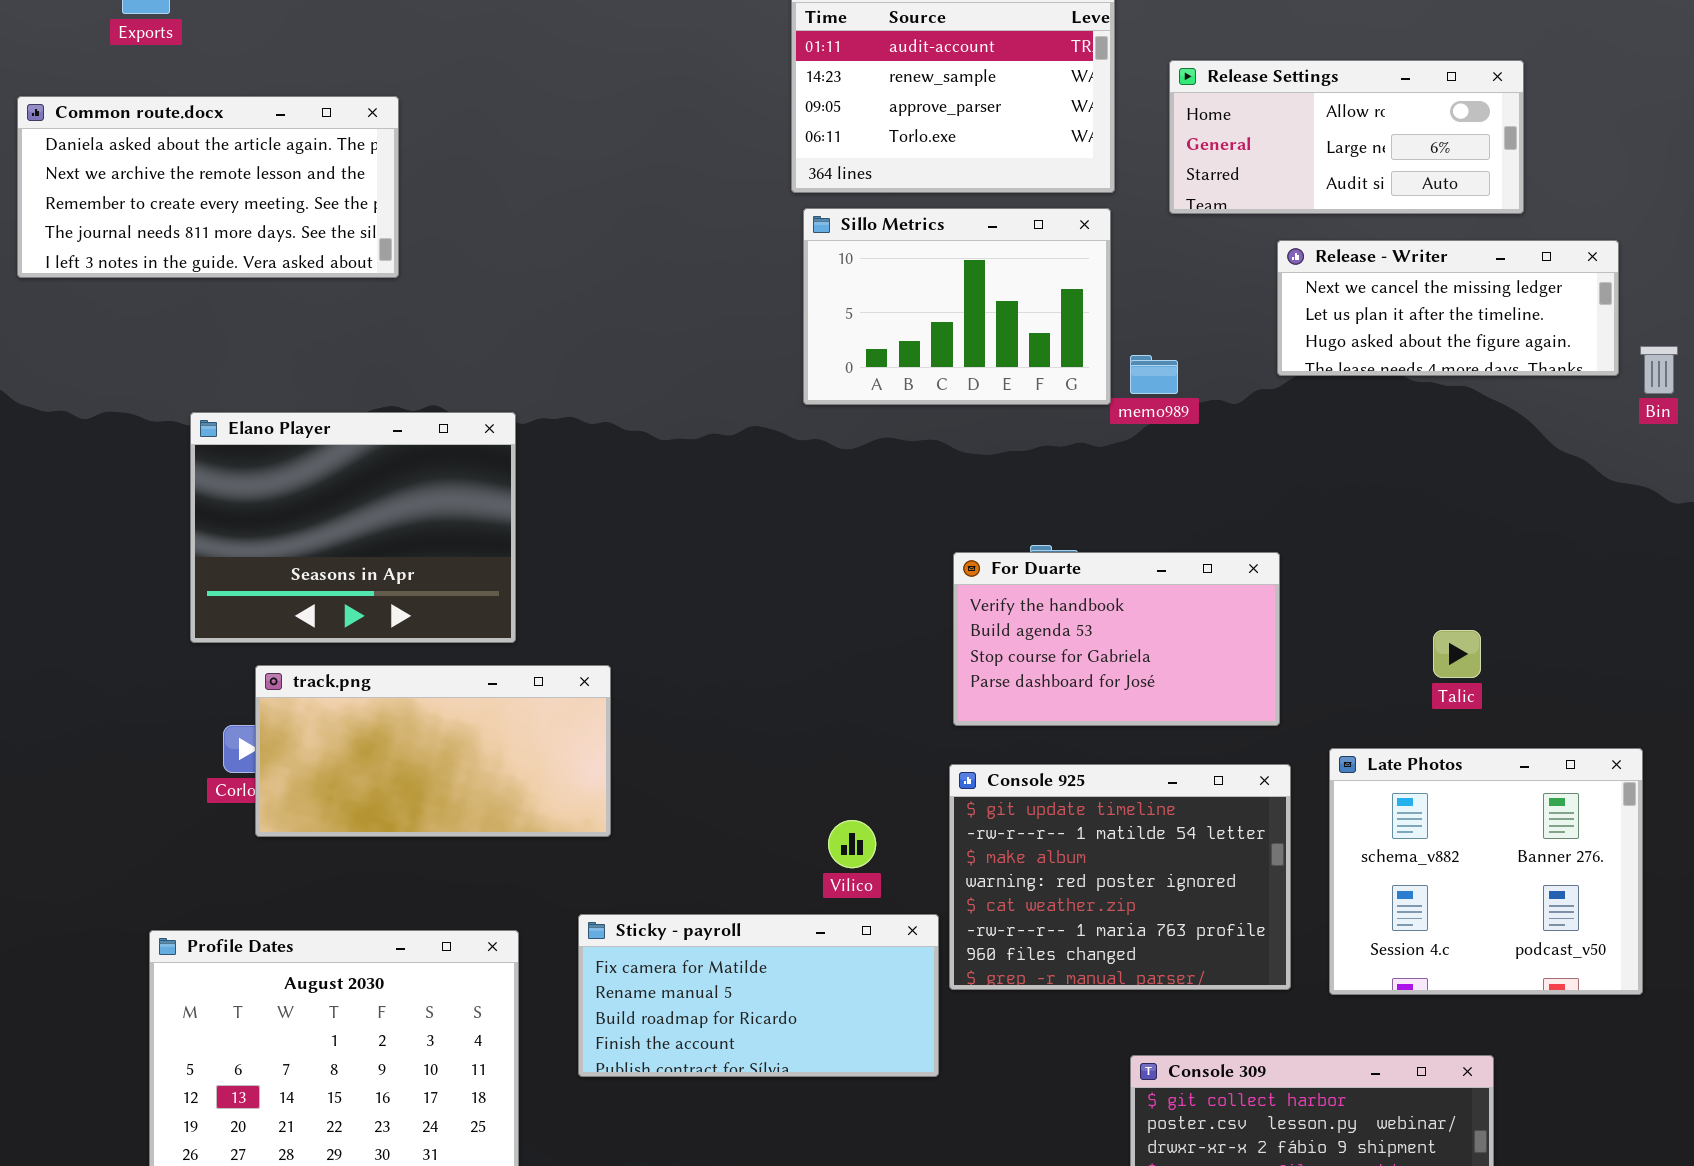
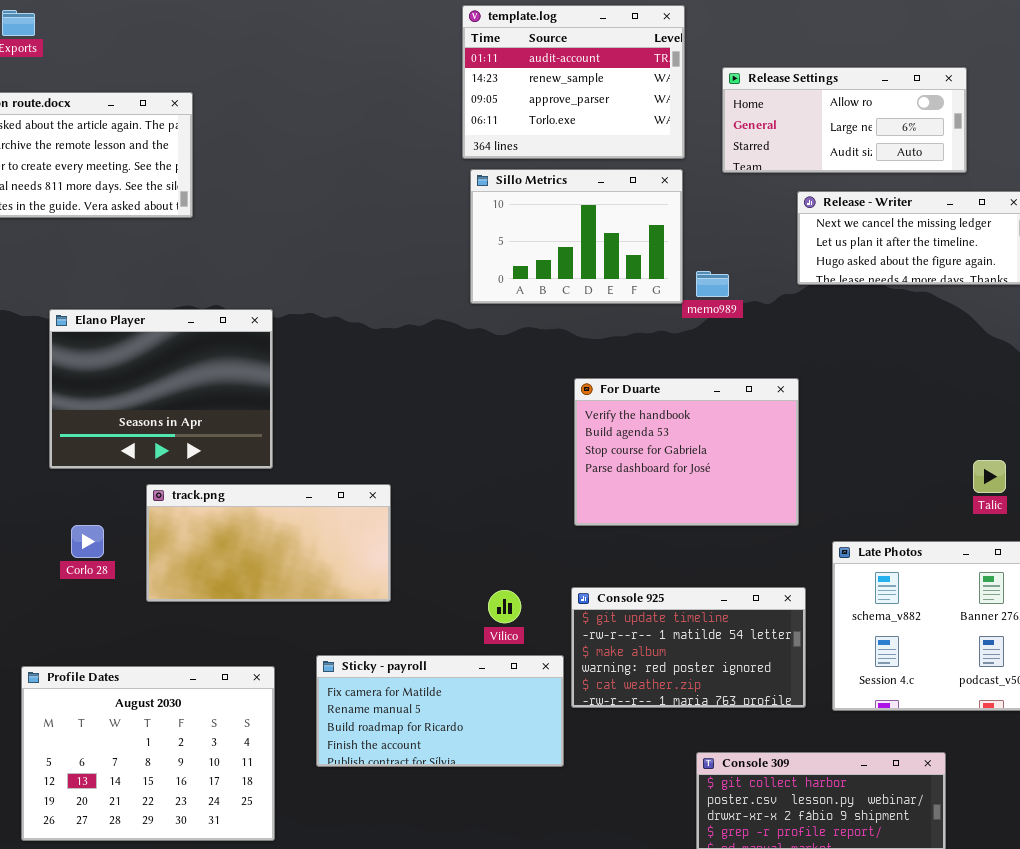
For Duarte: [953,552,1280,726] -> [574,378,799,526], resized
Talic: [1433,630,1481,678] -> [973,460,1006,493], moved
track.png: [255,665,611,837] -> [146,484,391,602], moved
Console 925: [949,764,1291,990] -> [571,587,806,708], resized

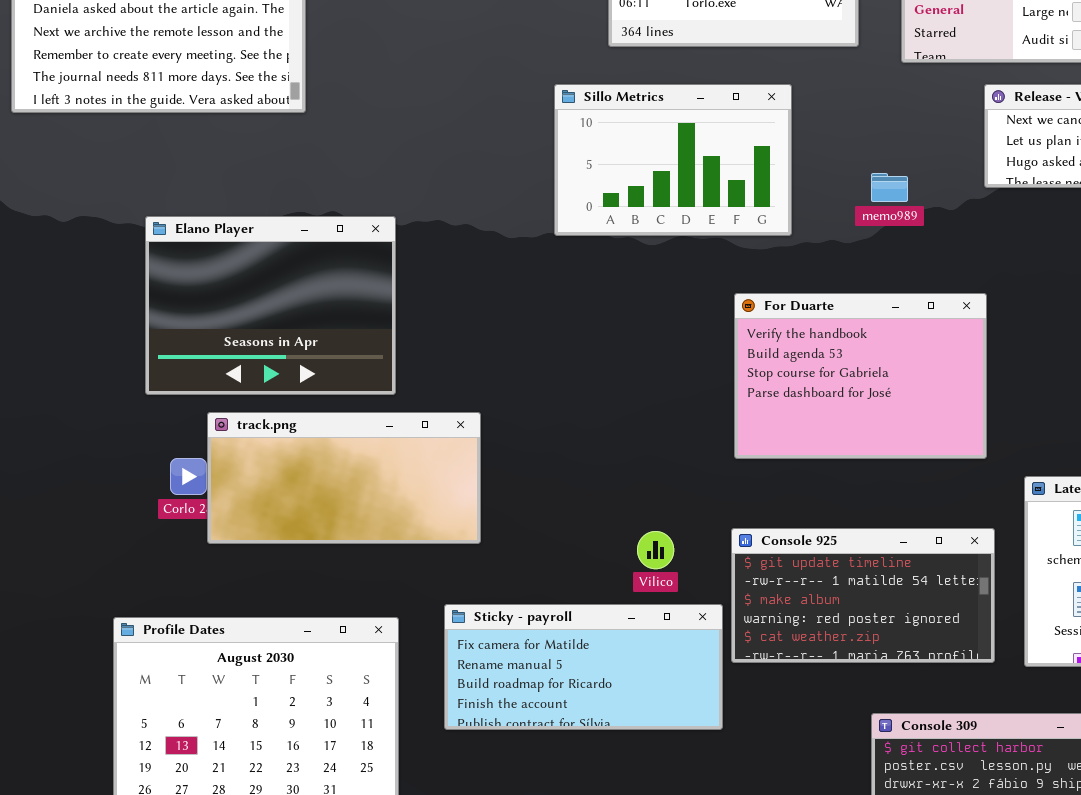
Sillo Metrics: [470,169,683,304] -> [554,84,792,236], moved
track.png: [146,484,391,602] -> [207,412,481,544], moved

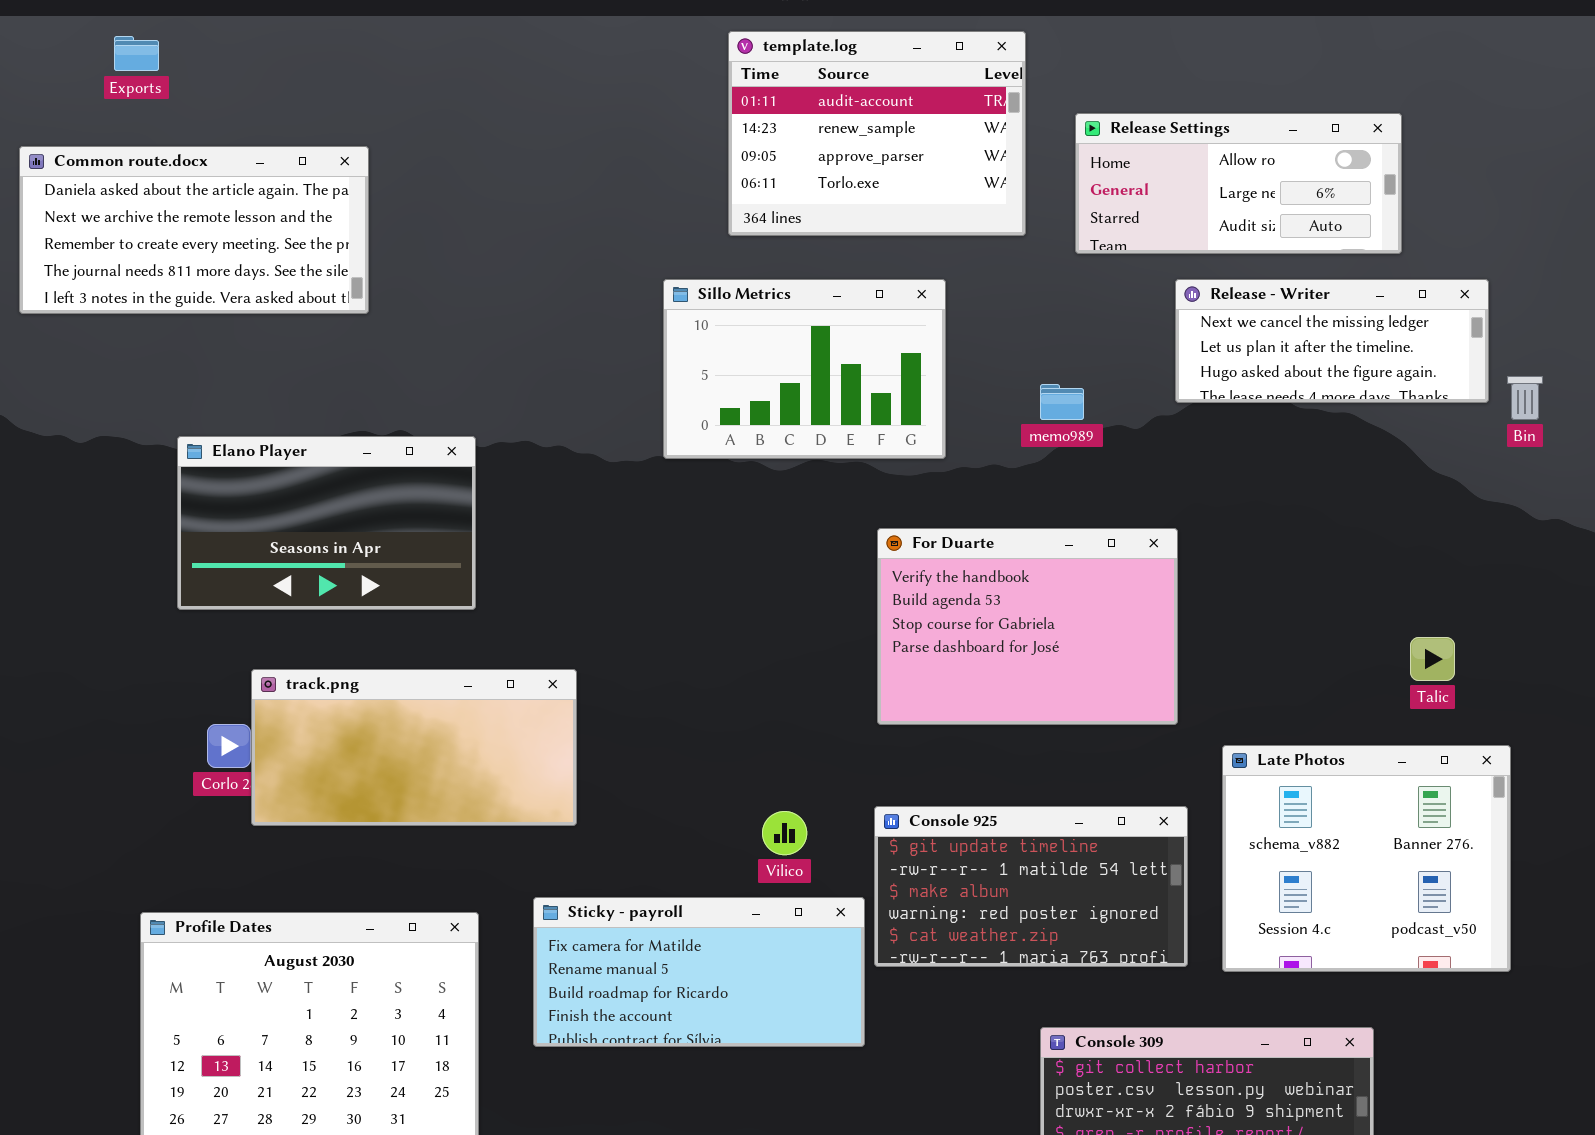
Elano Player: [145,216,396,395] -> [177,436,476,610], resized

